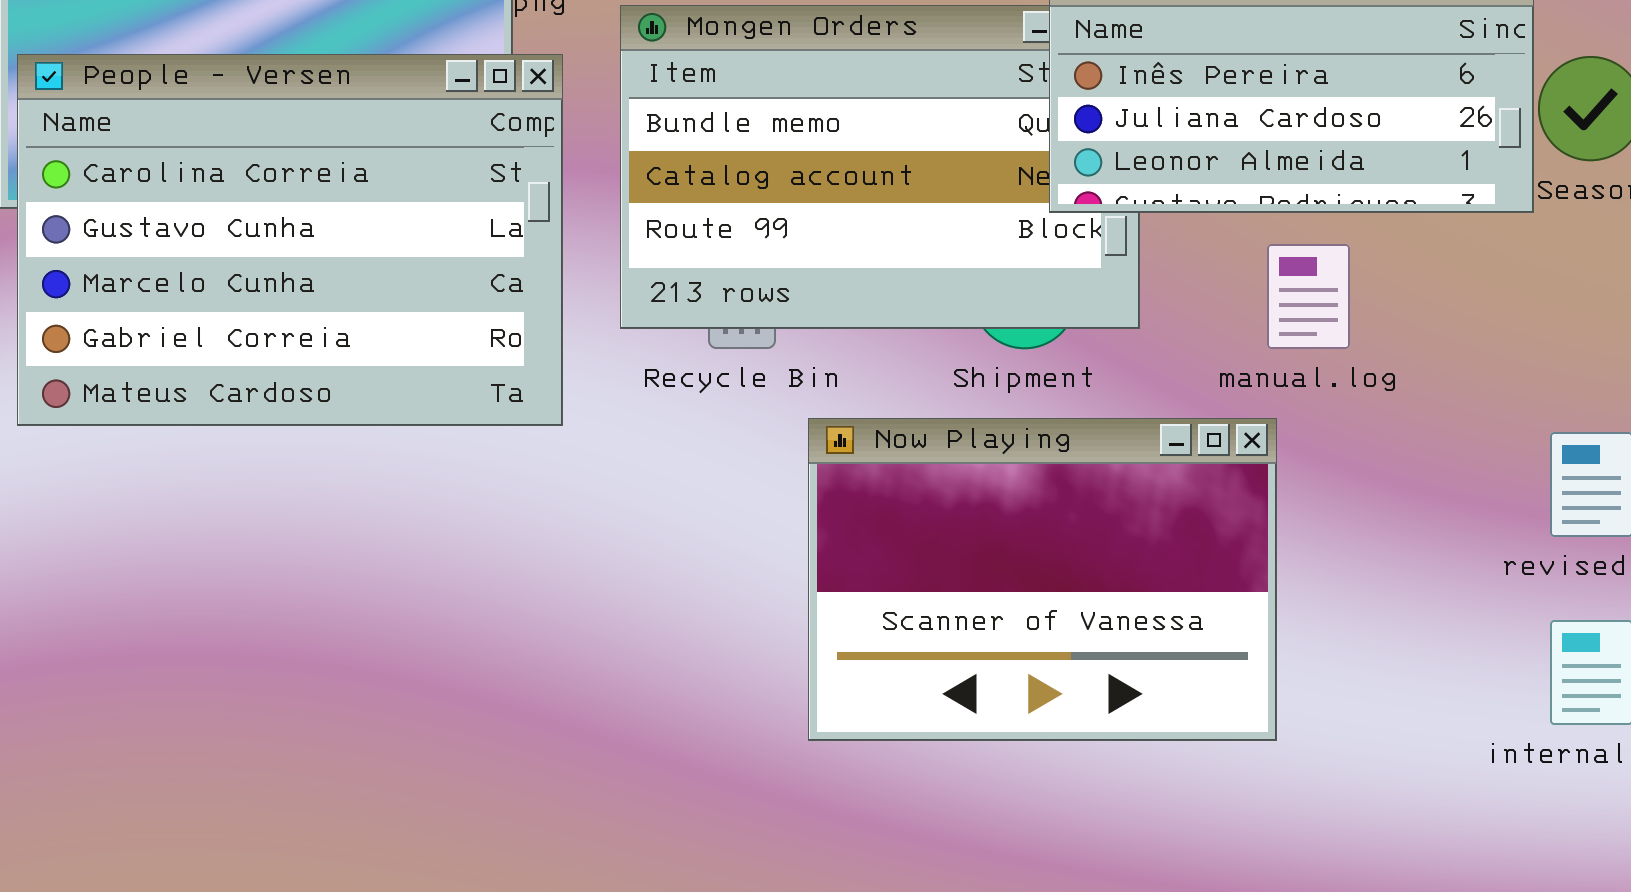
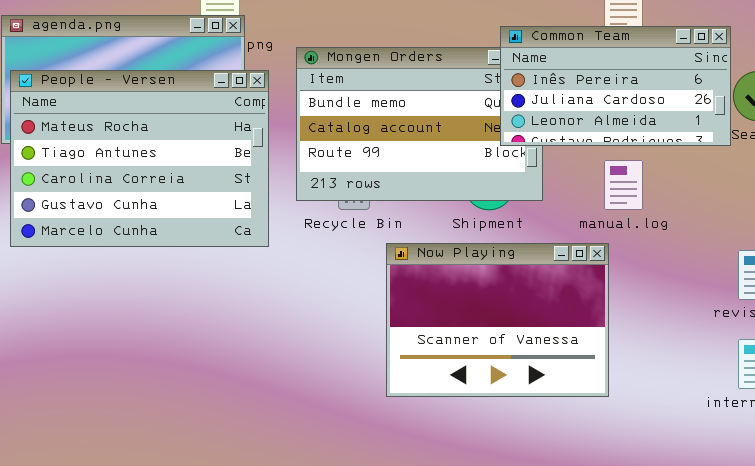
People - Versen: [17,54,563,426] -> [10,70,269,247], scrolled up 2 rows

